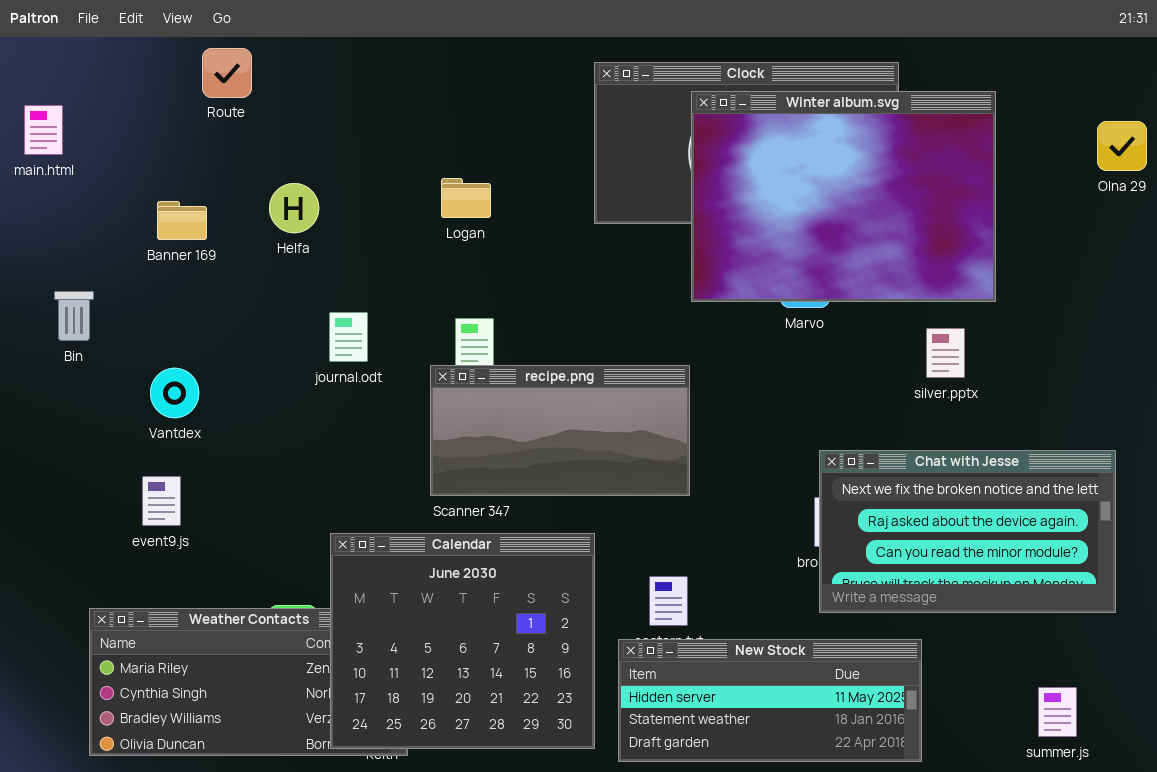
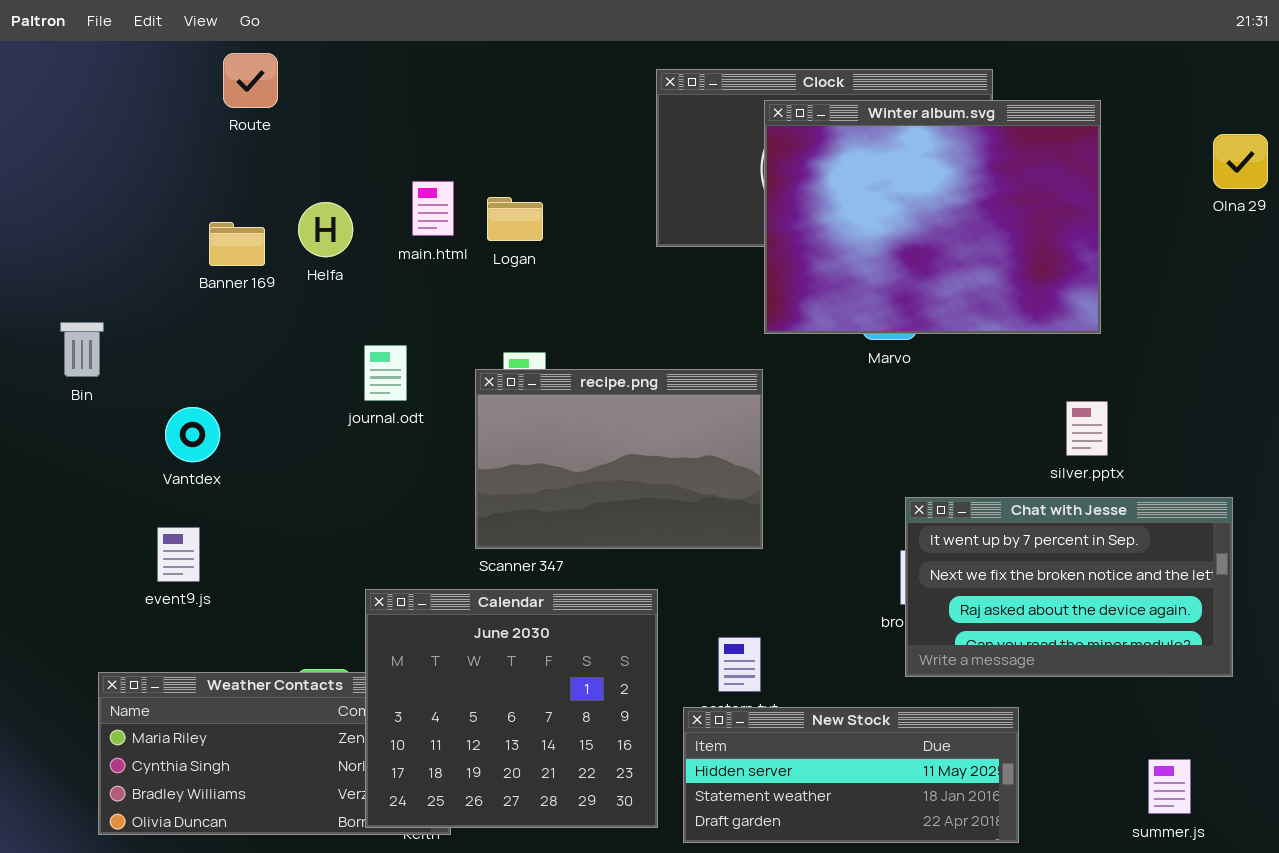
main.html: [24,105,63,155] -> [412,181,454,236], moved
Banner 169: [157,201,207,240] -> [209,222,265,266], moved
silver.pptx: [926,328,965,378] -> [1066,401,1108,456], moved
recipe.png: [430,365,690,496] -> [475,369,763,549], resized
Chat with Jesse: [819,450,1116,613] -> [905,497,1233,677], scrolled up 1 row

